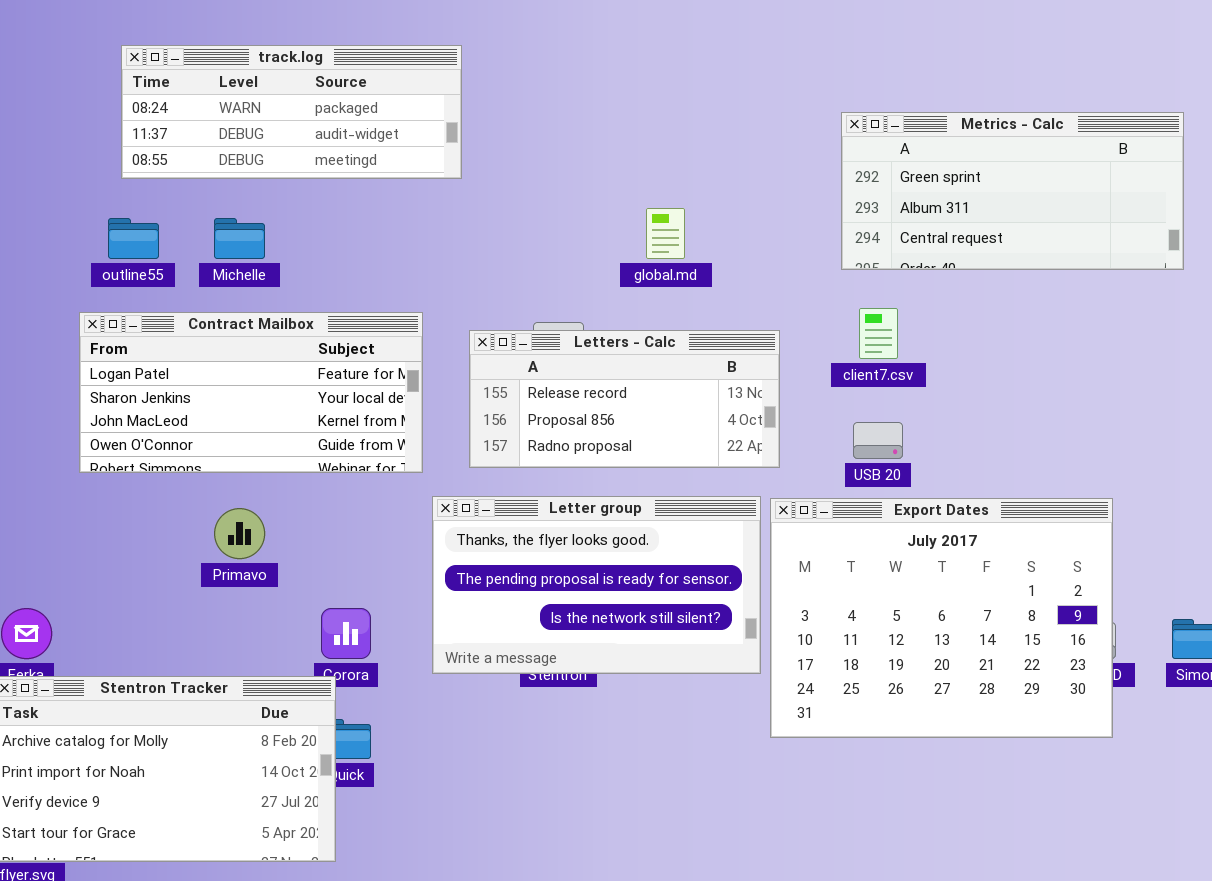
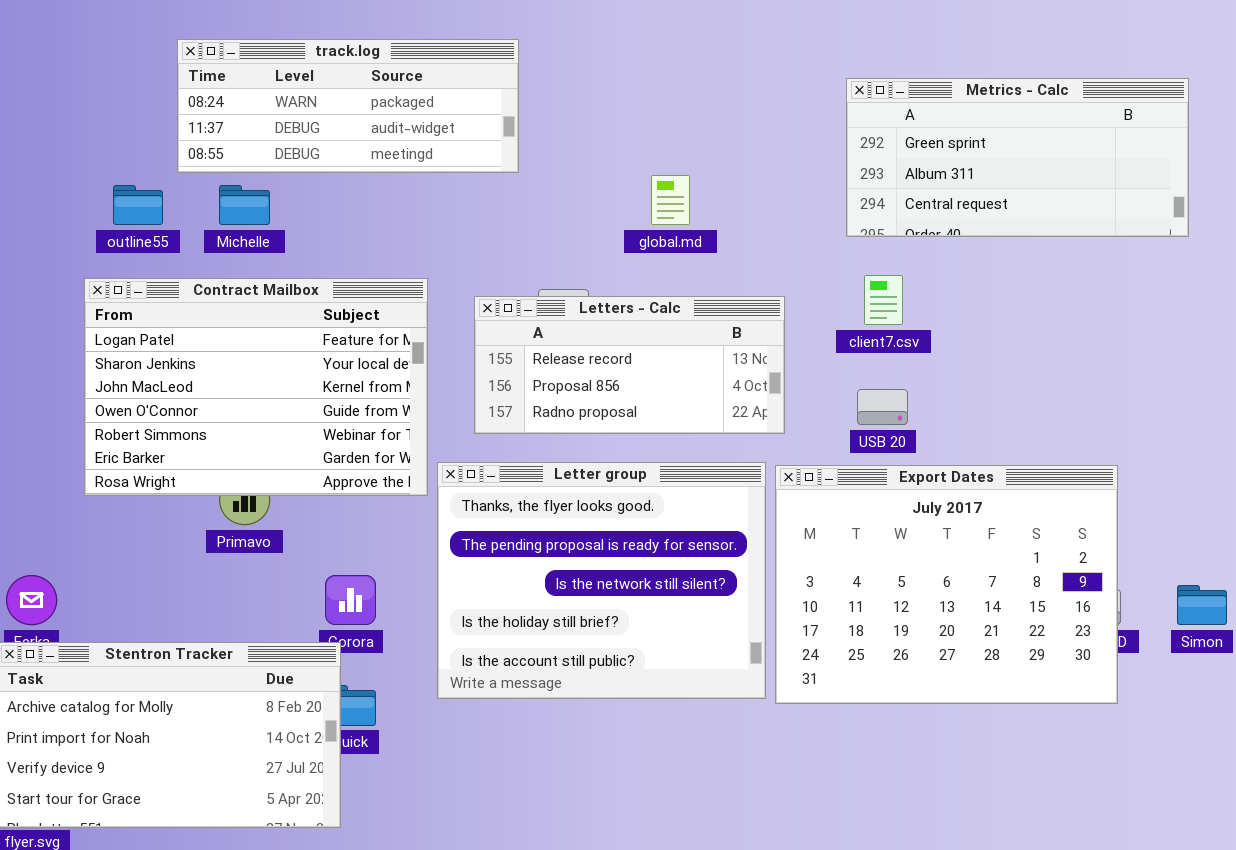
track.log: [121,45,462,179] -> [177,39,519,173], moved
Contract Mailbox: [79,312,423,473] -> [84,278,428,496], resized
Letter group: [432,496,761,674] -> [437,462,766,699], resized

